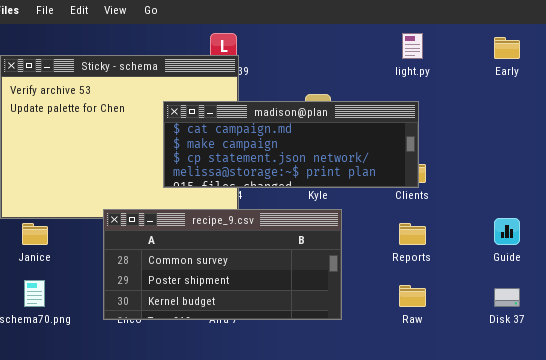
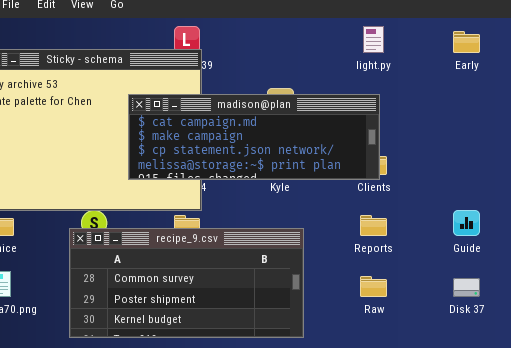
recipe_9.csv: [103,209,342,320] -> [69,228,304,338], moved

